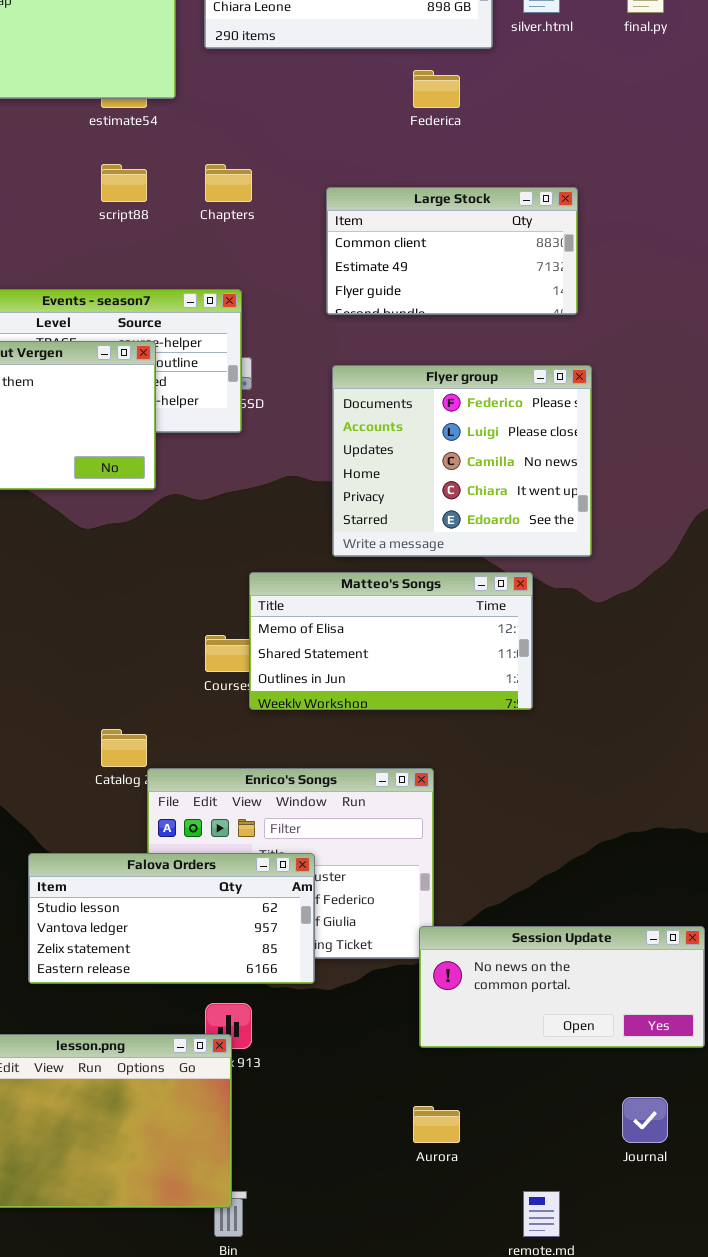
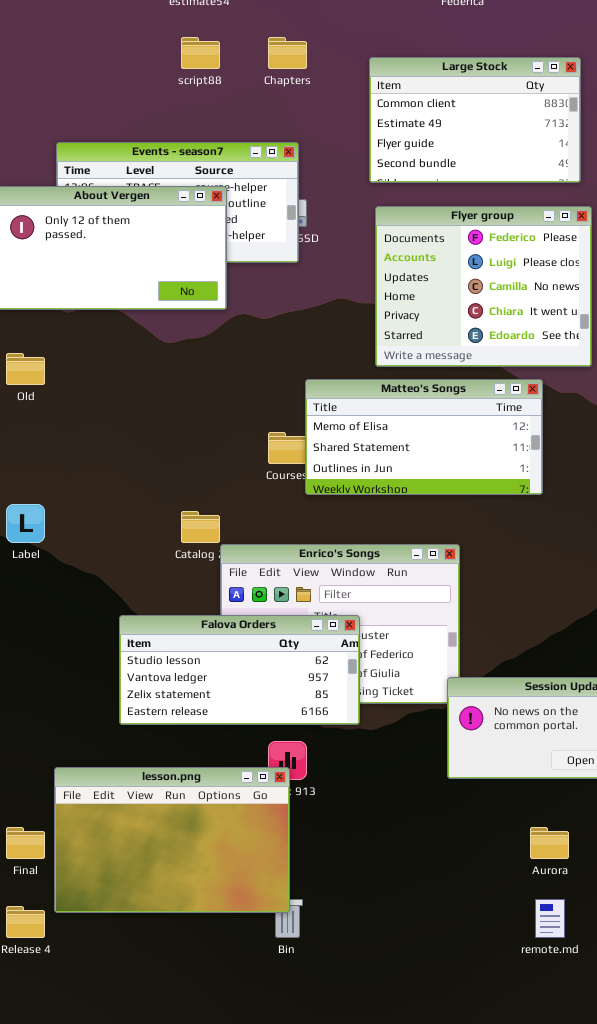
Large Stock: [326,187,578,315] -> [369,57,581,183], resized
Aurora: [413,1106,460,1143] -> [530,827,569,859], moved

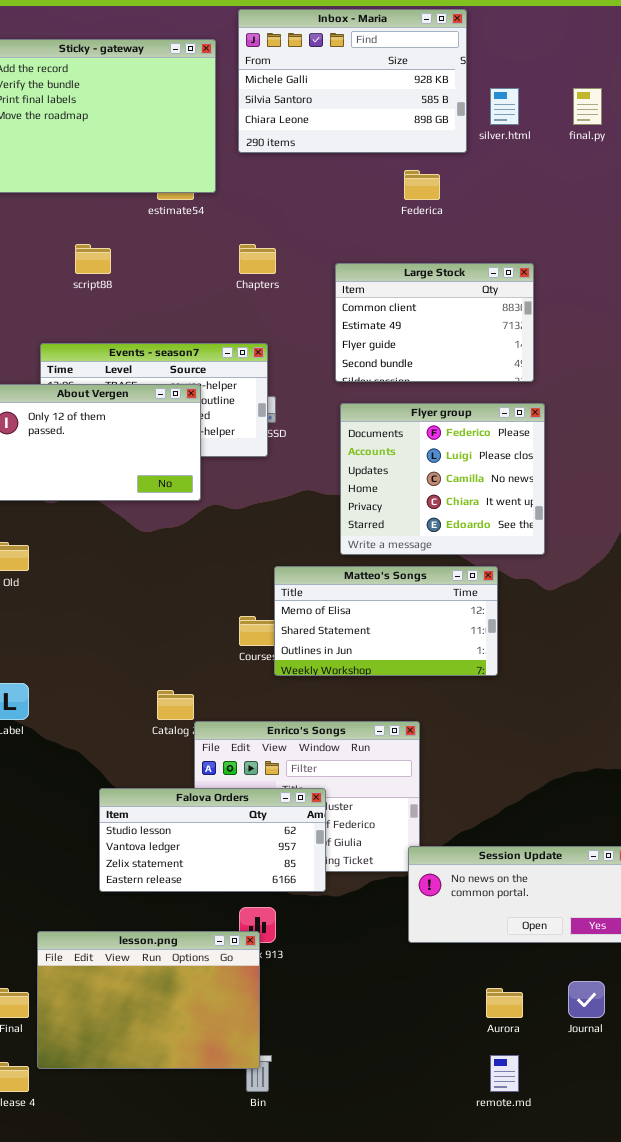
script88: [181,37,220,69] -> [75,244,111,274], moved

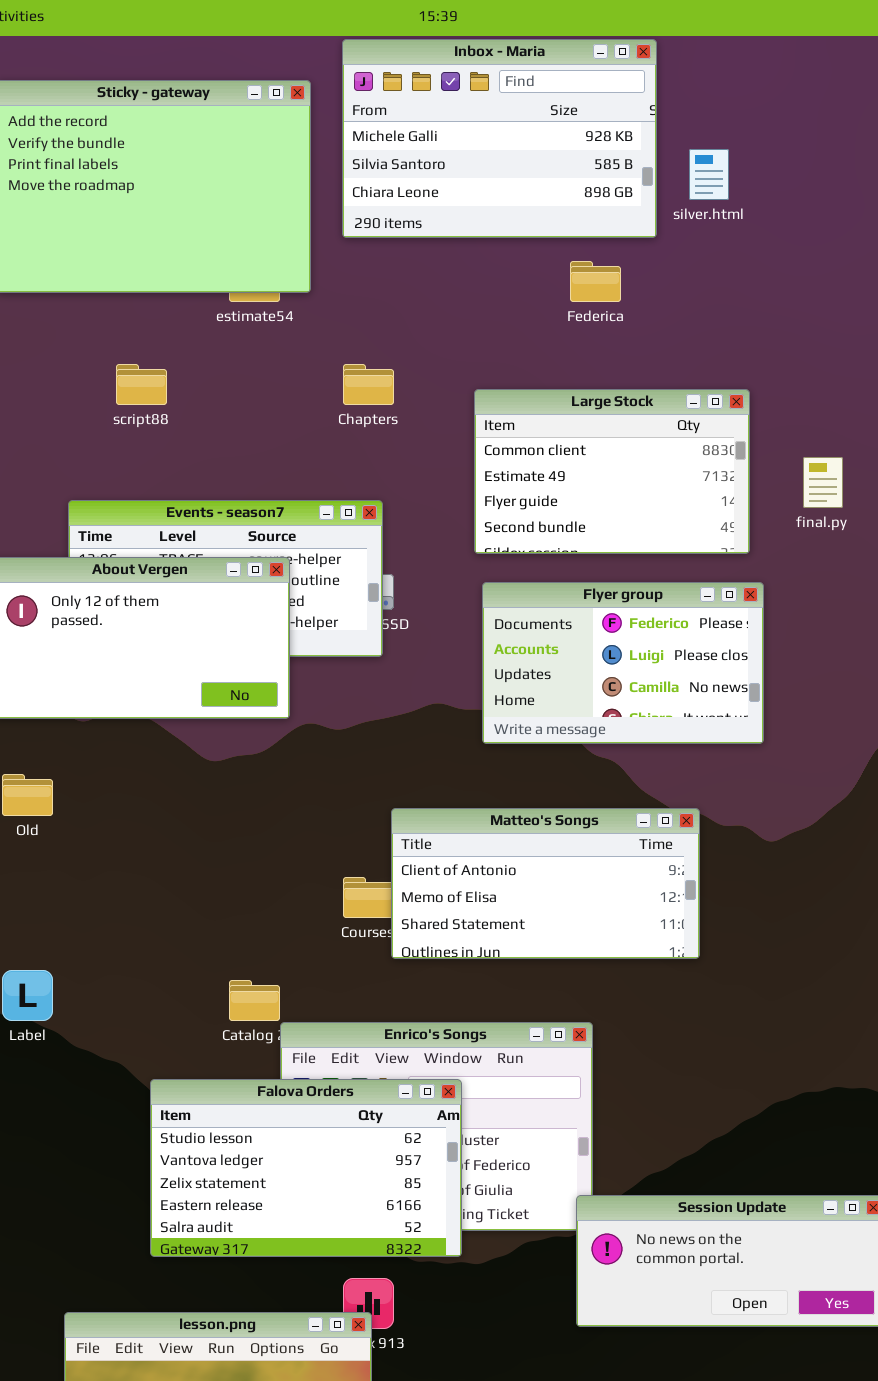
final.py: [573,88,602,125] -> [803,457,843,508], moved
Flyer group: [340,403,545,555] -> [482,582,764,744], resized
Matteo's Songs: [274,566,498,676] -> [391,808,700,959], scrolled up 1 row
Falova Orders: [99,788,326,892] -> [150,1079,462,1257], resized

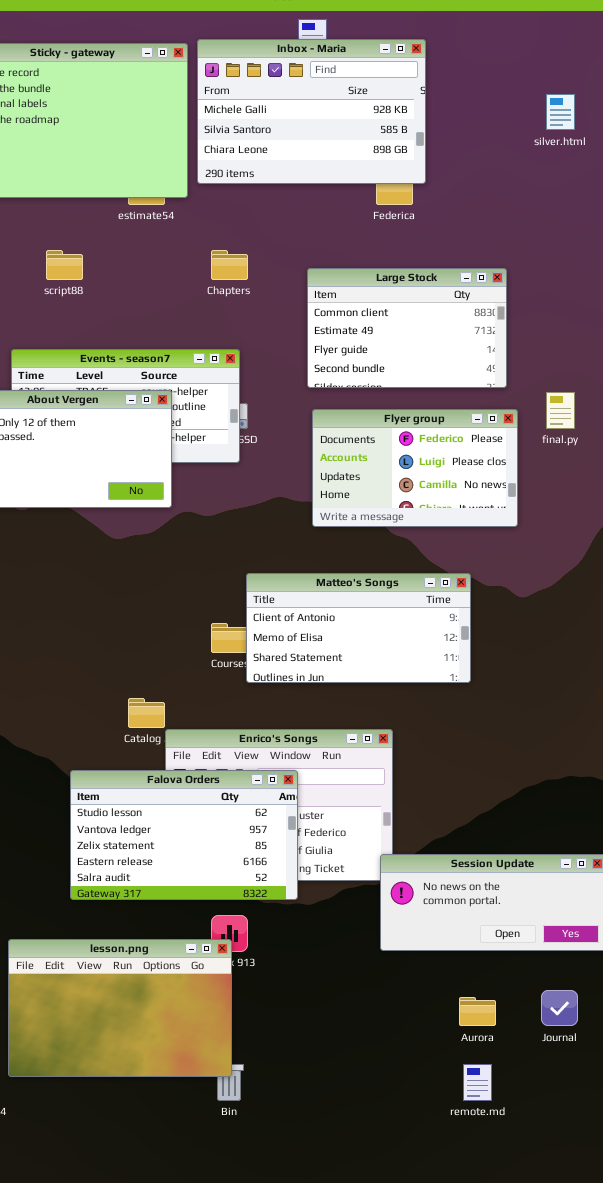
Inbox - Maria: [342,39,657,238] -> [197,39,426,184], moved
silver.html: [689,149,729,200] -> [546,94,575,130], moved
final.py: [803,457,843,508] -> [546,392,575,429], moved

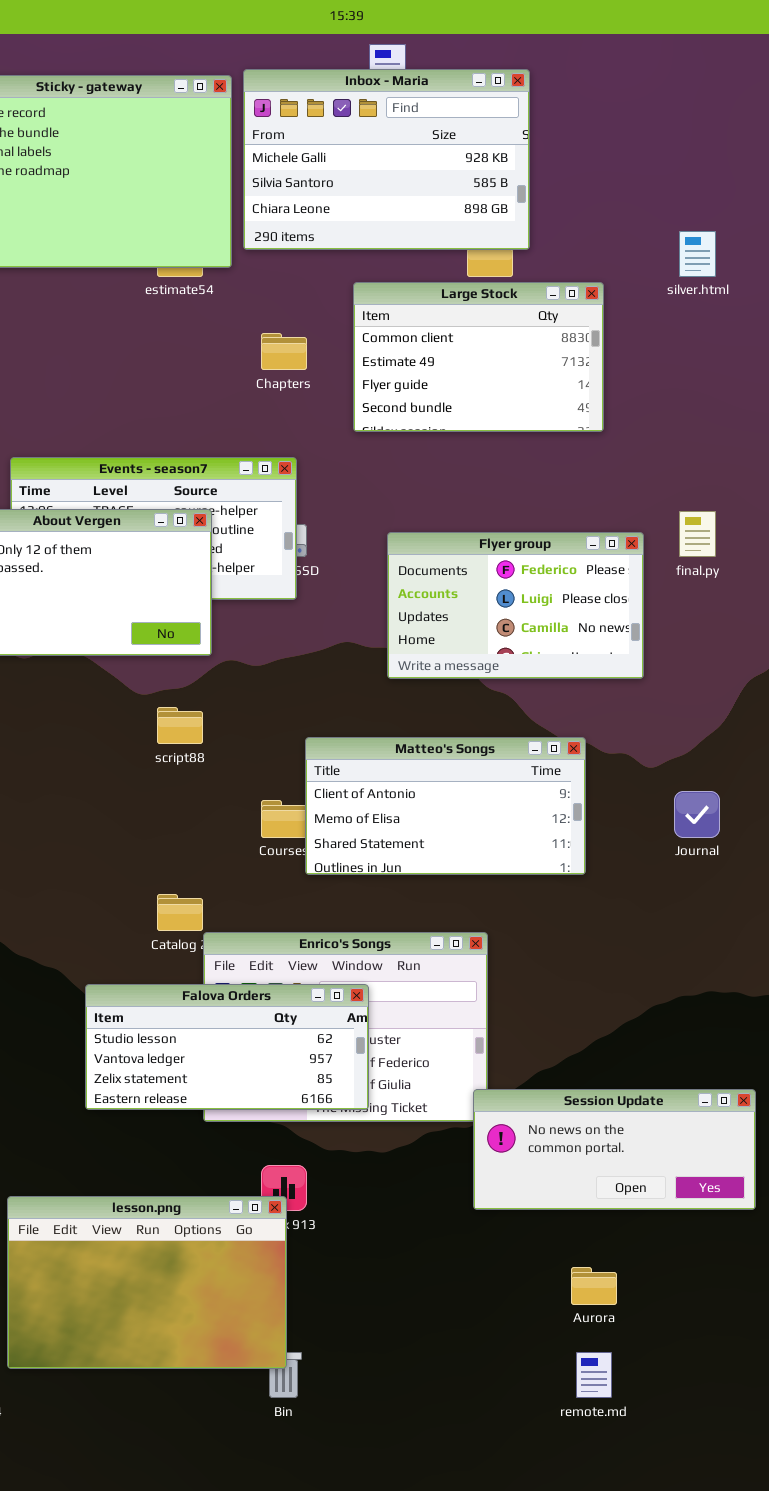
silver.html: [546,94,575,130] -> [679,231,716,277], moved
script88: [46,250,83,280] -> [157,707,203,744], moved
Large Stock: [307,268,507,388] -> [353,282,604,432], moved
Falova Orders: [70,770,298,900] -> [85,984,369,1110], resized
Journal: [541,990,578,1026] -> [674,791,720,838], moved

